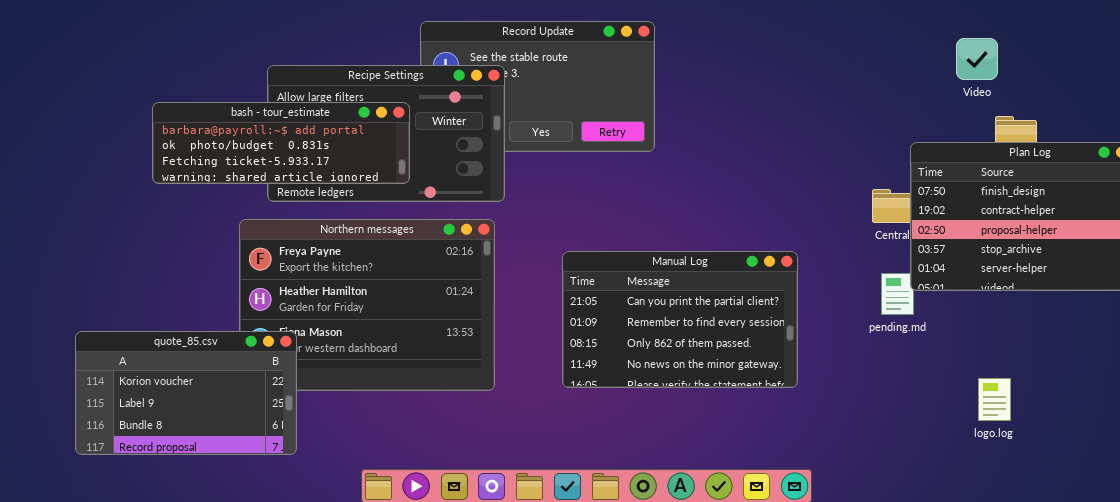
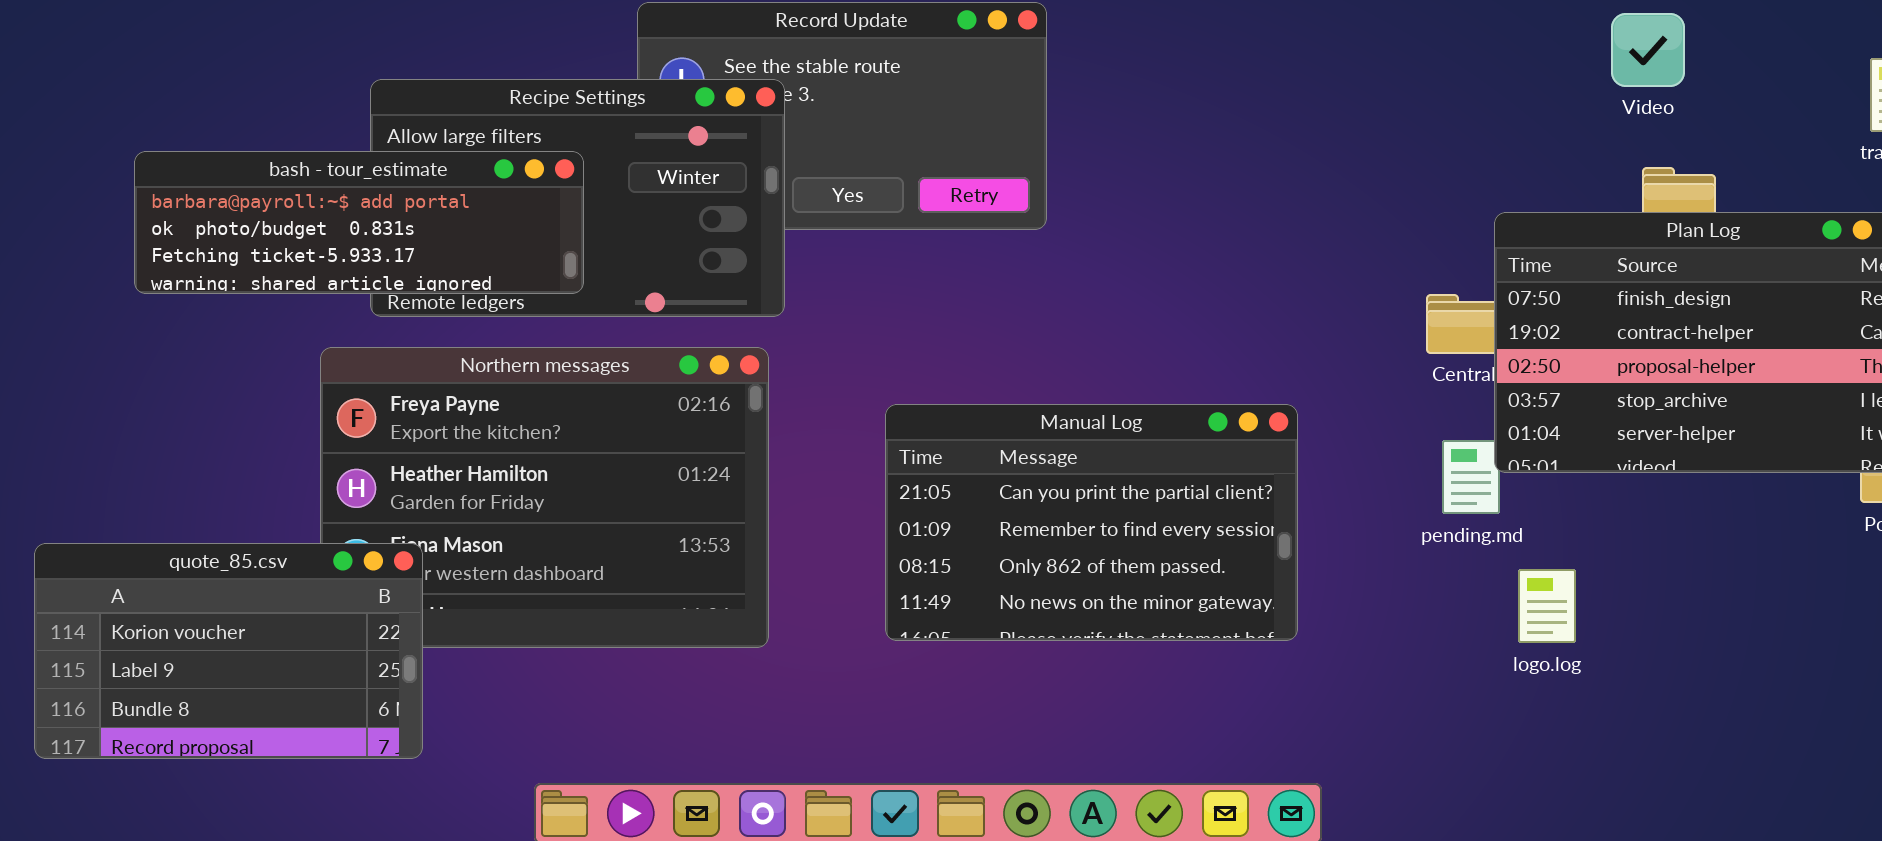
Video: [956,38,998,80] -> [1611,13,1685,87], moved
bash - tour_estimate: [152,102,410,184] -> [134,151,584,294], moved
logo.log: [978,378,1011,421] -> [1518,569,1576,643], moved

